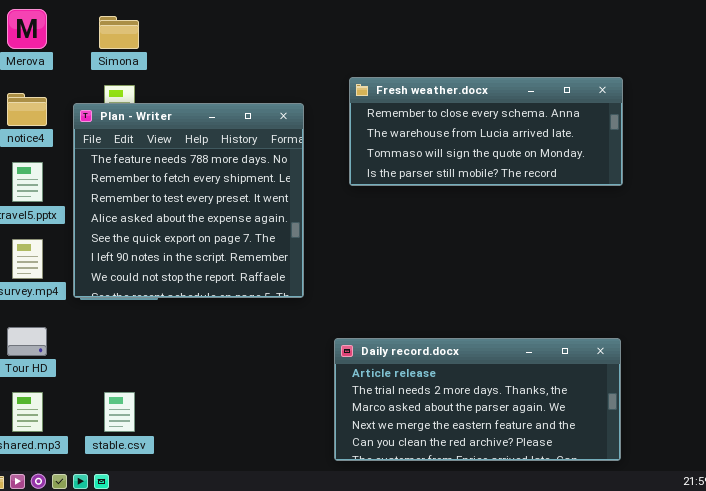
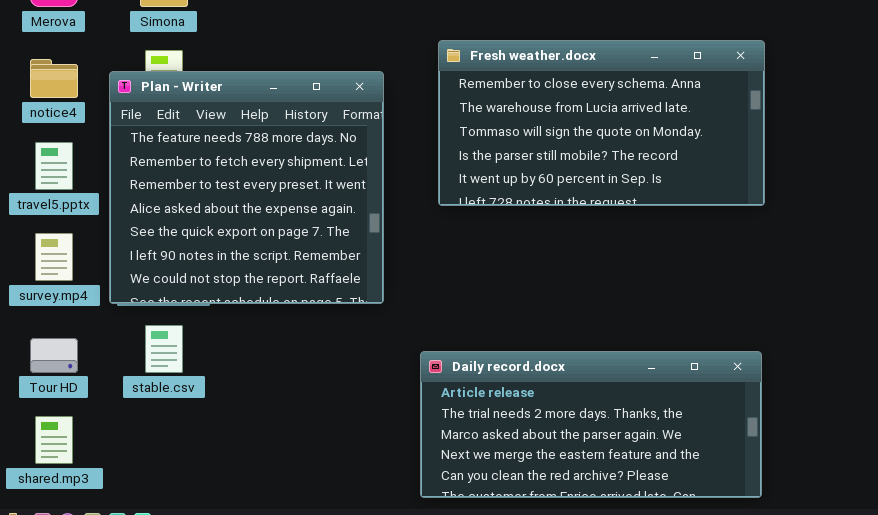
Fresh weather.docx: [349,77,623,186] -> [438,40,765,206], resized
stable.csv: [104,392,135,432] -> [145,325,183,373], moved

